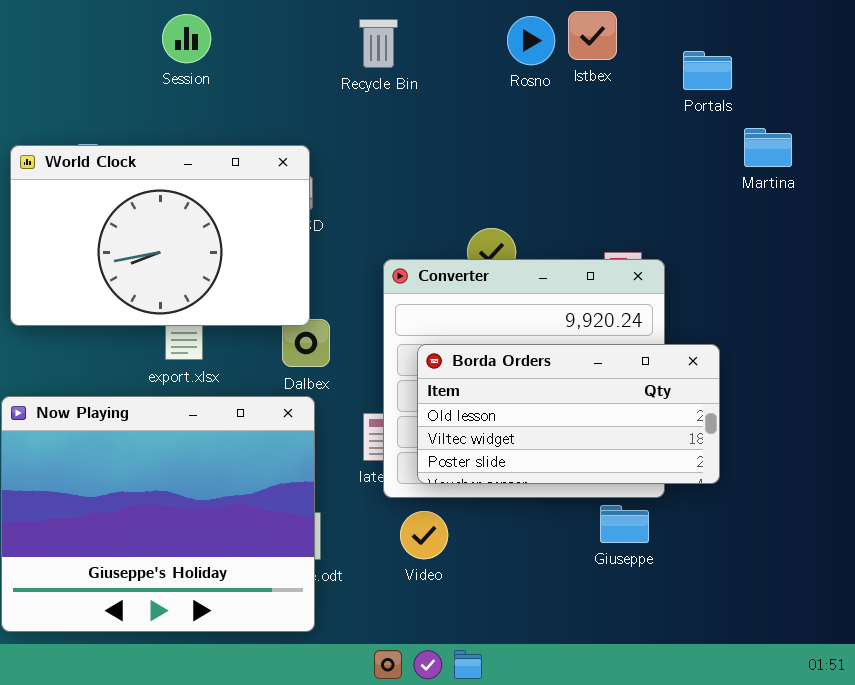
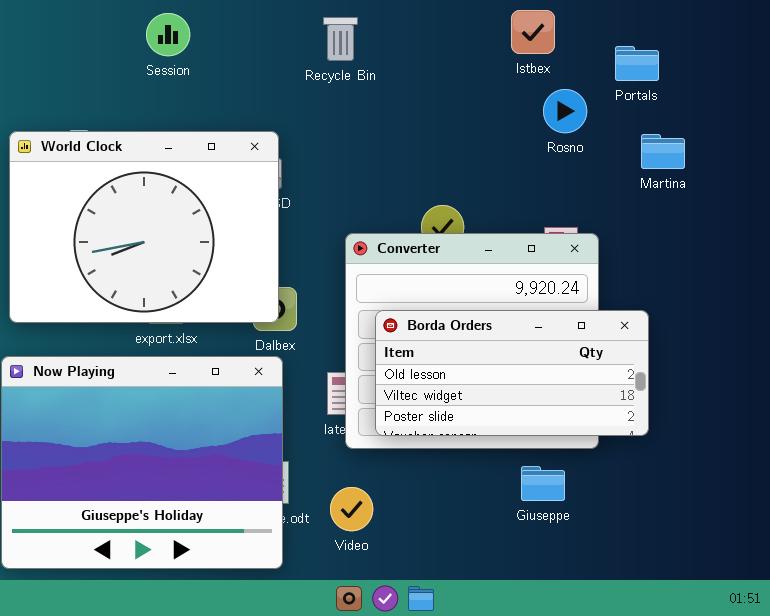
Rosno: [507,16,555,65] -> [543,89,587,133], moved
Martina: [744,128,792,167] -> [641,134,685,169], moved
World Clock: [10,145,310,326] -> [9,131,279,323], resized
Giuseppe: [600,505,649,543] -> [521,466,565,501], moved
Video: [400,511,448,559] -> [330,487,373,531], moved

